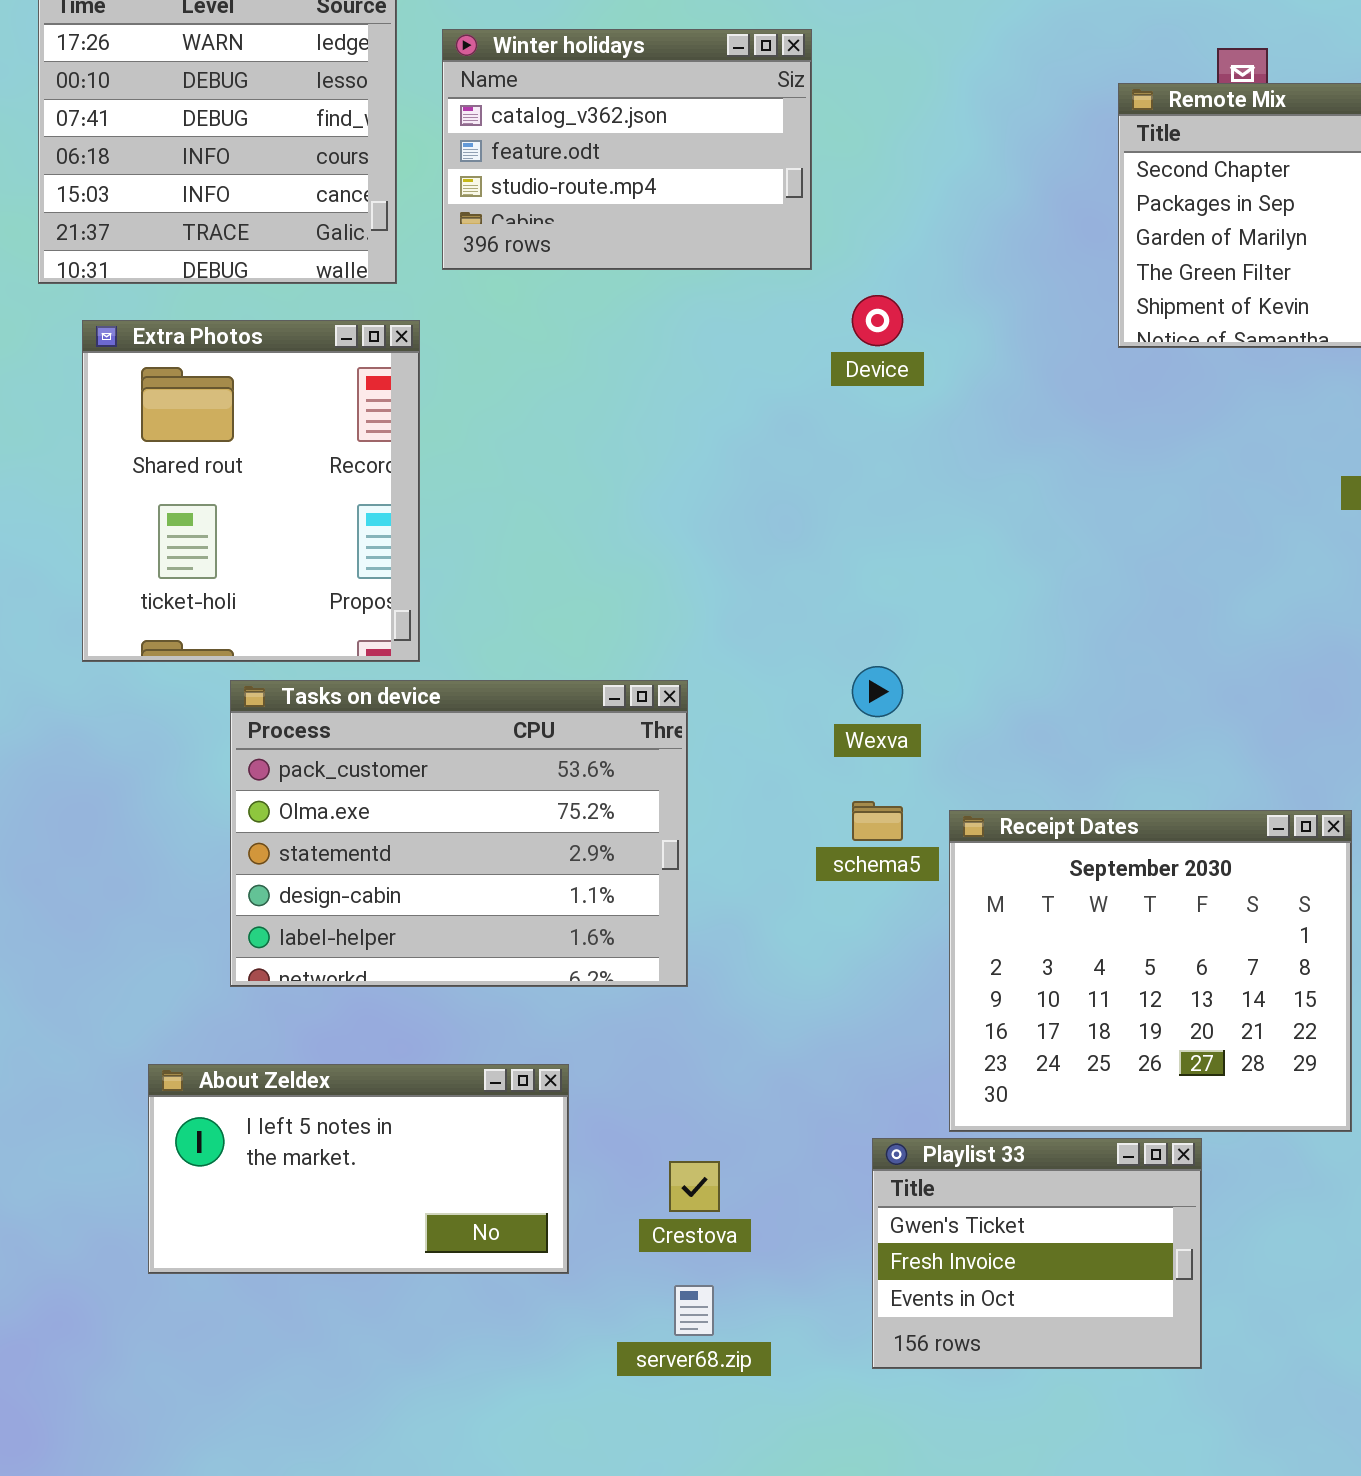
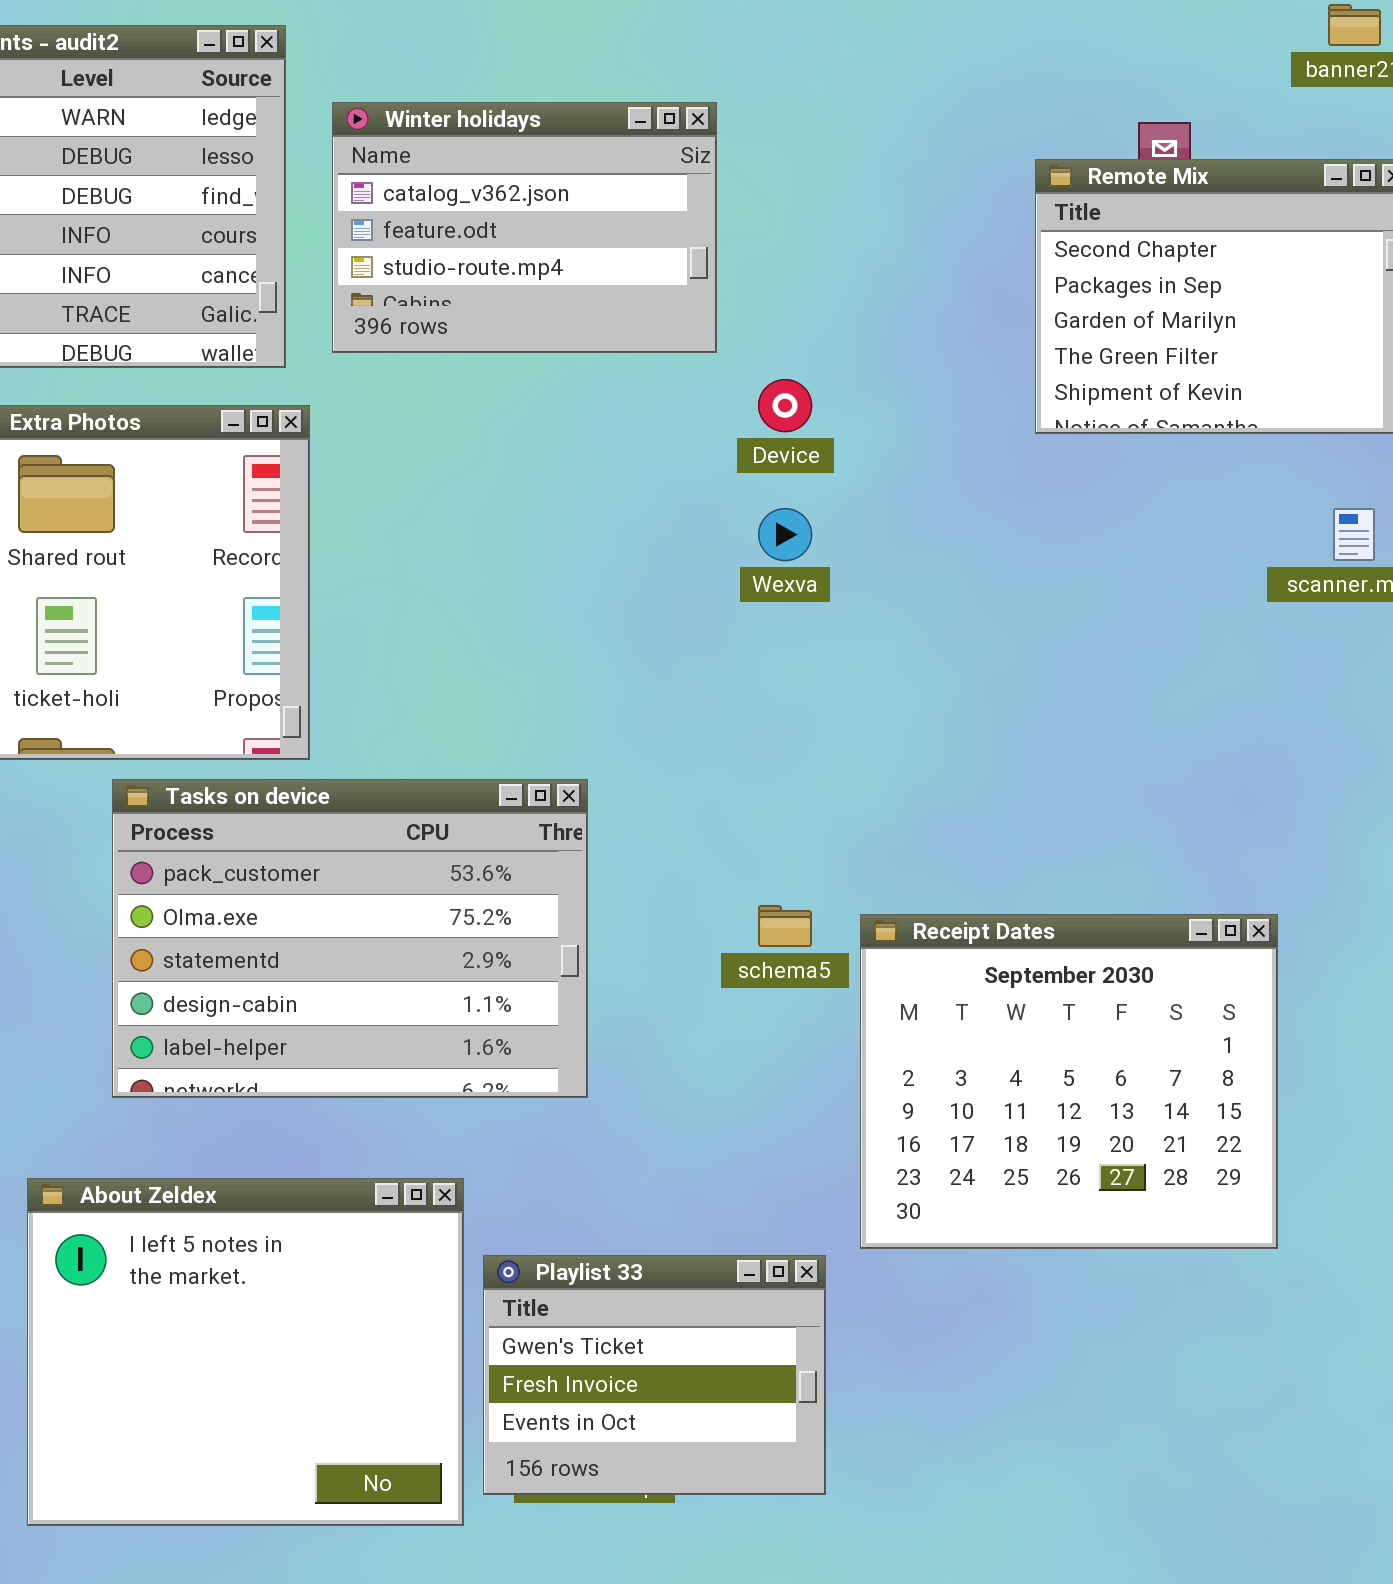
Wexva: [852,666,903,717] -> [758,508,812,561], moved
About Zeldex: [148,1064,569,1274] -> [27,1178,464,1526], resized
Playlist 33: [872,1138,1202,1369] -> [483,1255,826,1495], moved

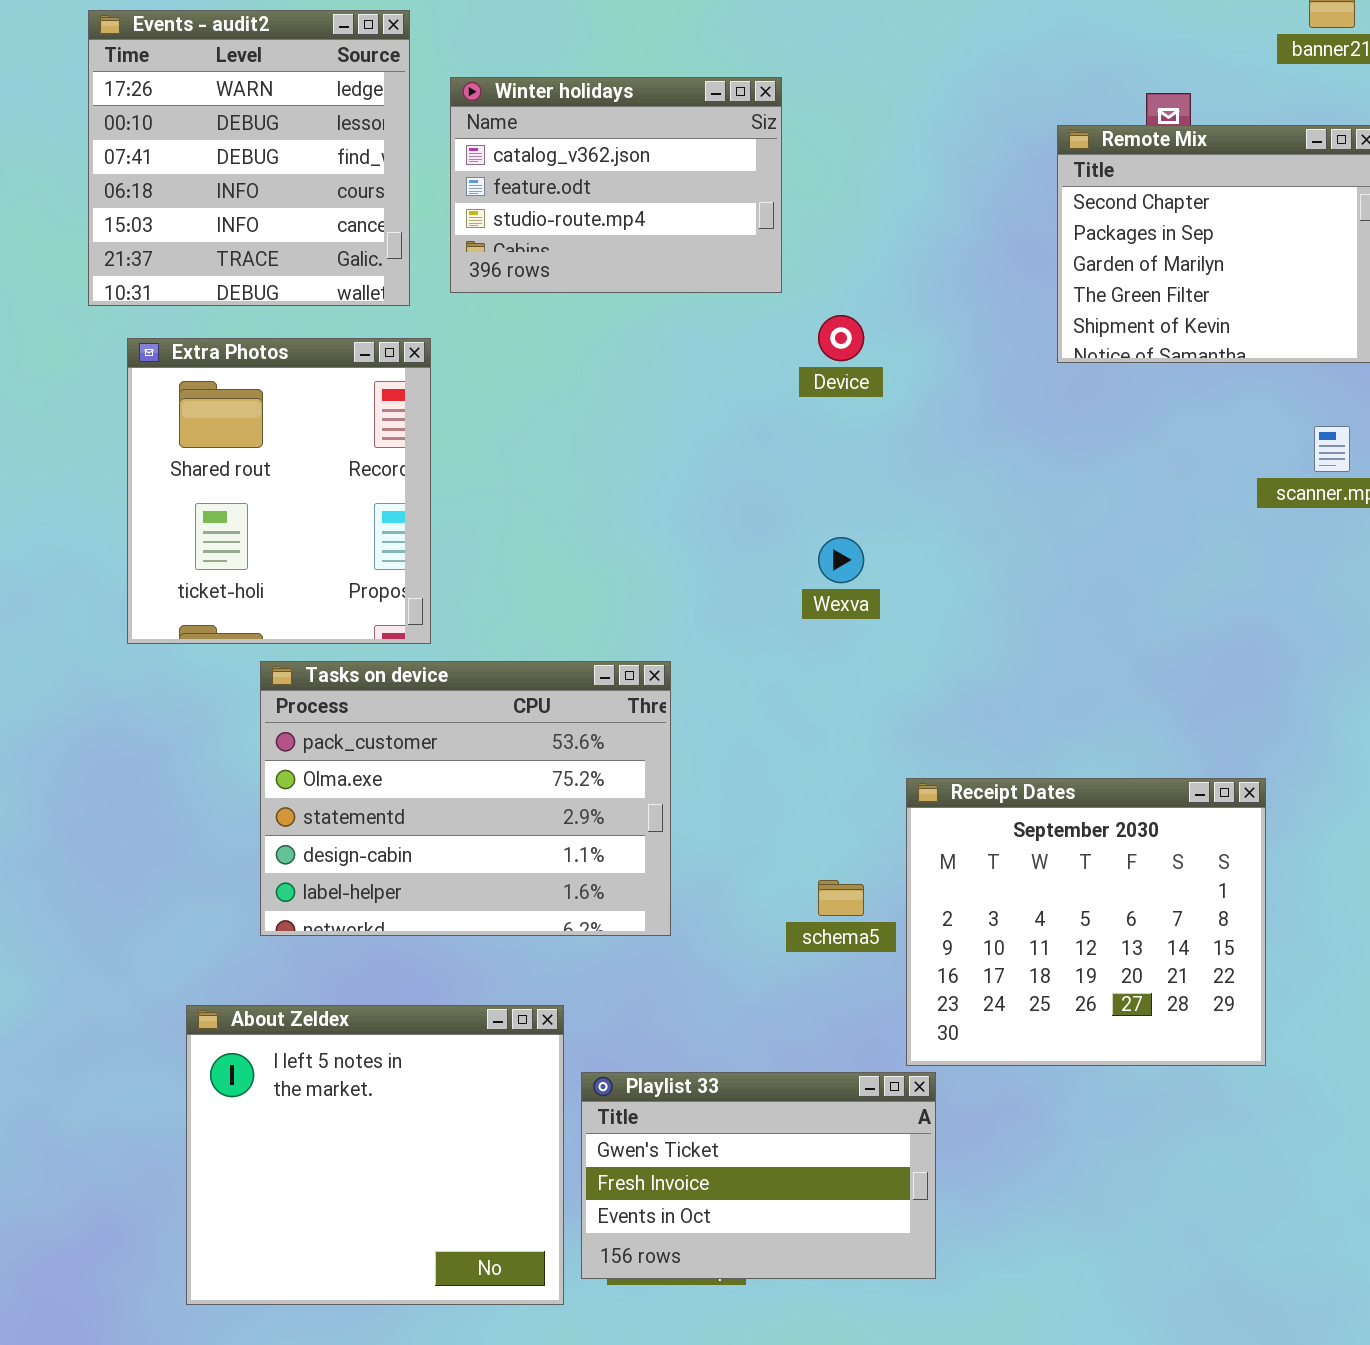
Wexva: [758,508,812,561] -> [818,537,864,583], moved
schema5: [758,905,812,947] -> [818,880,864,916], moved
Playlist 33: [483,1255,826,1495] -> [581,1072,936,1279], resized

